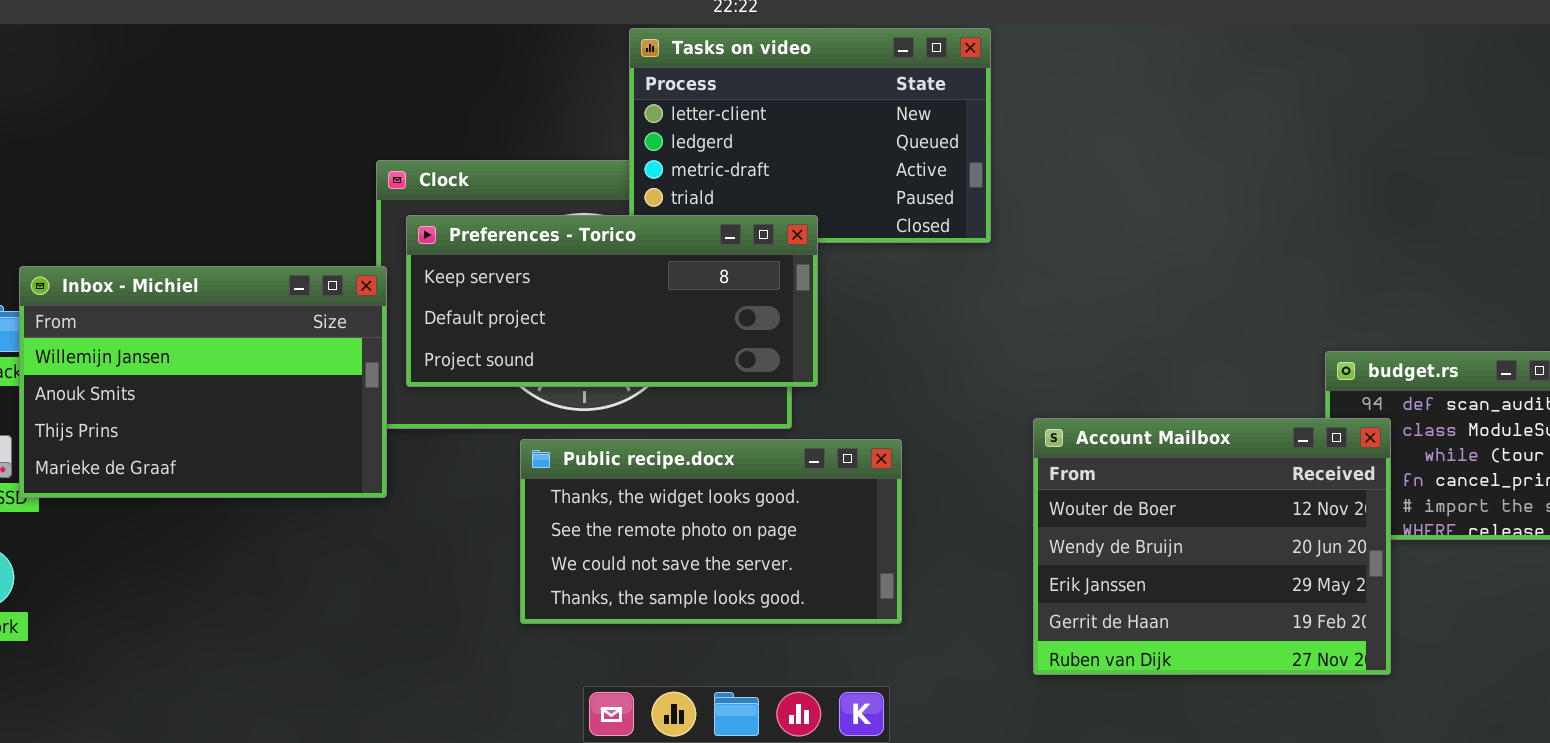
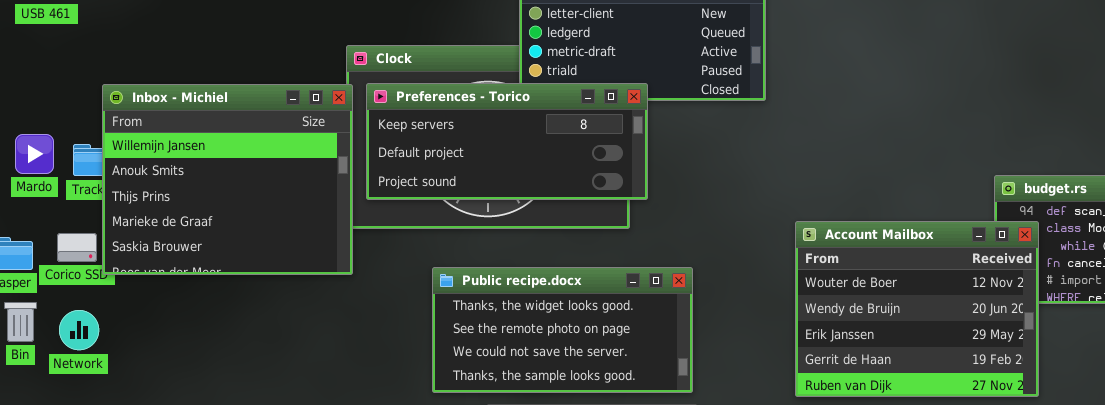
Inbox - Michiel: [19,266,387,498] -> [102,84,353,275], resized
Public recipe.docx: [520,439,902,624] -> [432,267,693,393], moved

